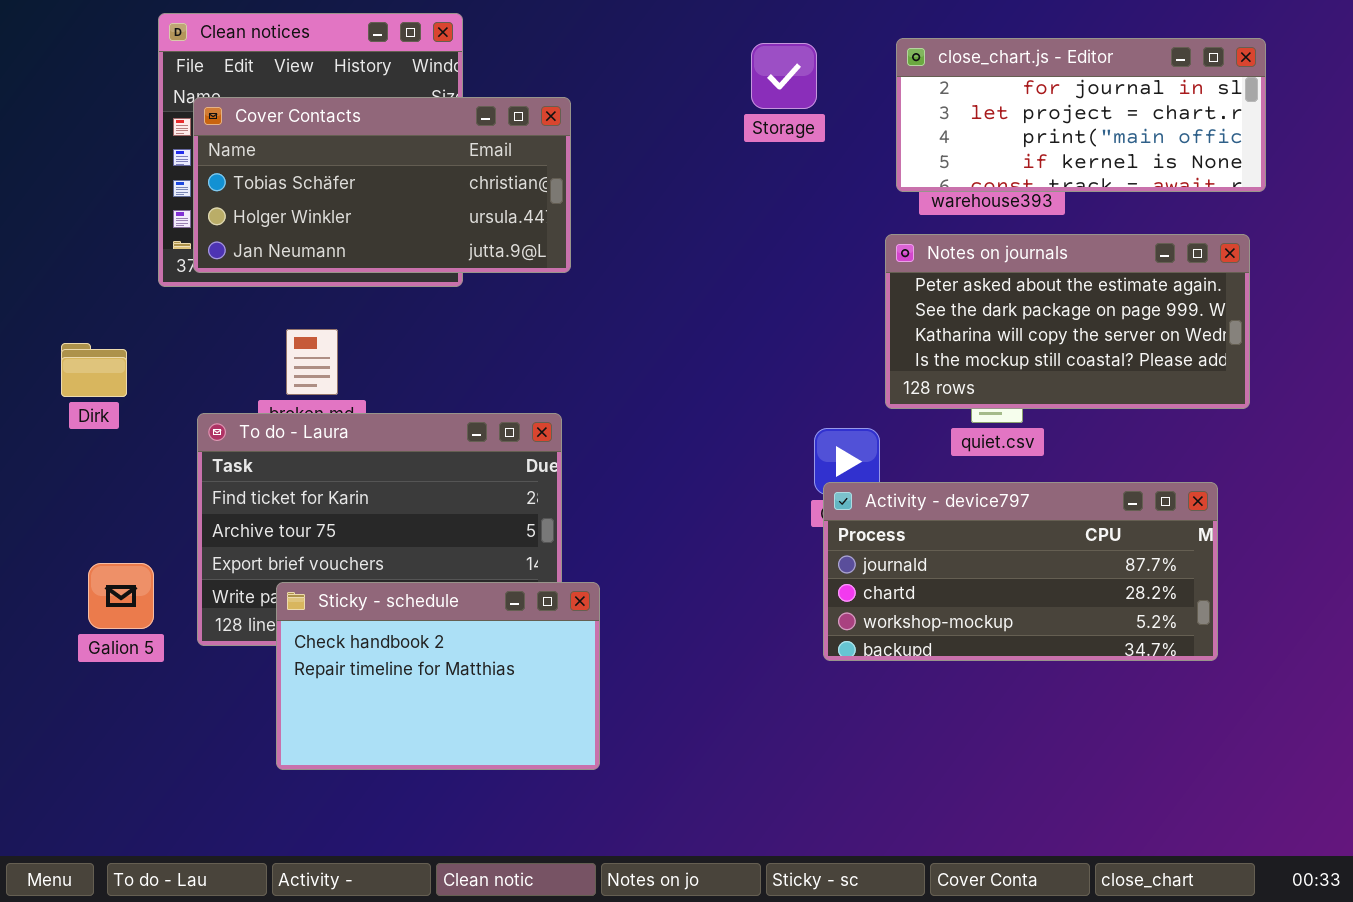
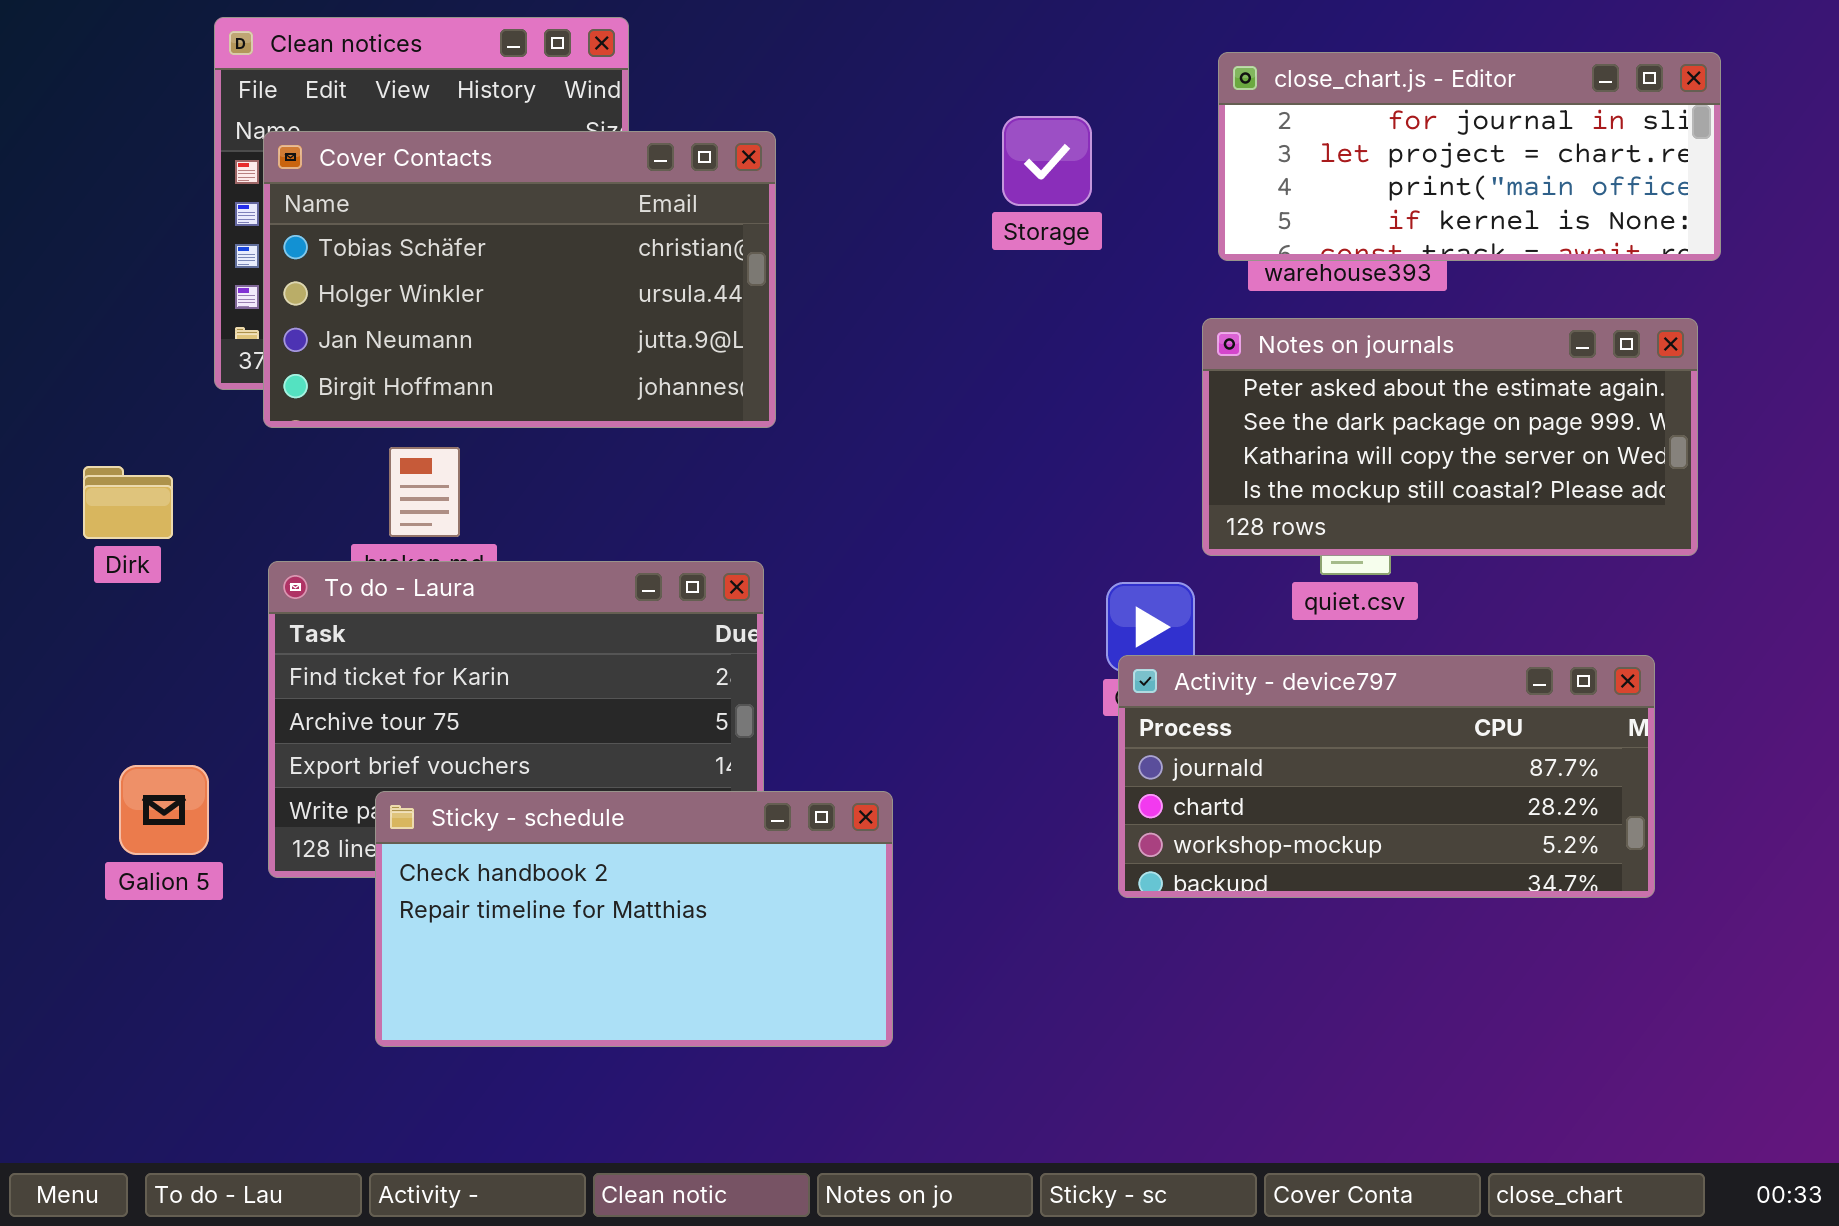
Storage: [751,43,817,109] -> [1002,116,1092,206], moved
Cover Contacts: [193,97,571,273] -> [263,131,776,428], resized
Sticky - schedule: [276,582,600,770] -> [375,791,893,1047], resized

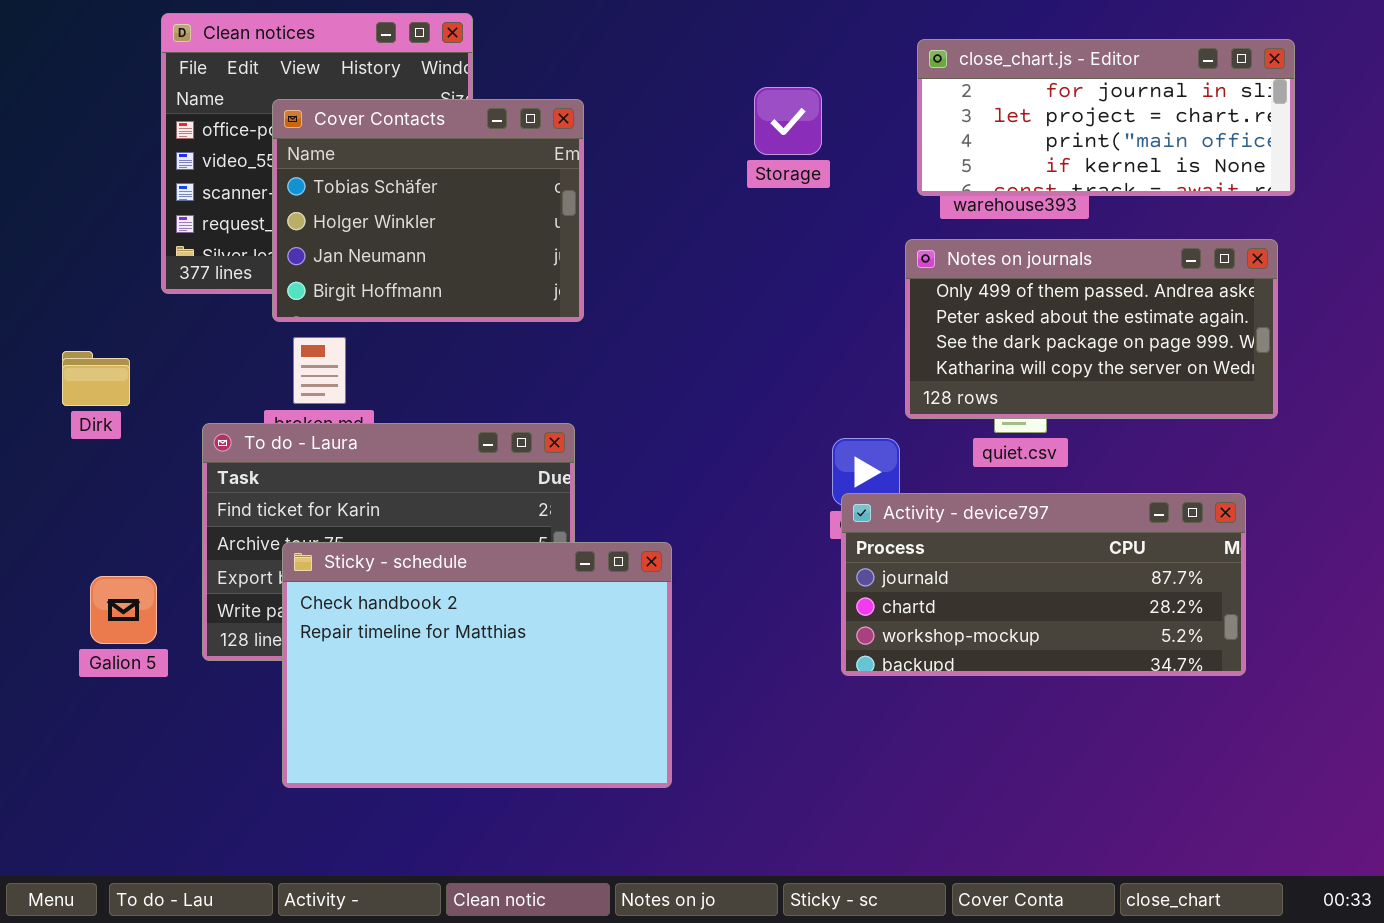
Cover Contacts: [263,131,776,428] -> [272,99,584,322], resized
Notes on journals: [1202,318,1698,556] -> [905,239,1278,419], scrolled up 1 row
Sticky - schedule: [375,791,893,1047] -> [282,542,672,788], resized

